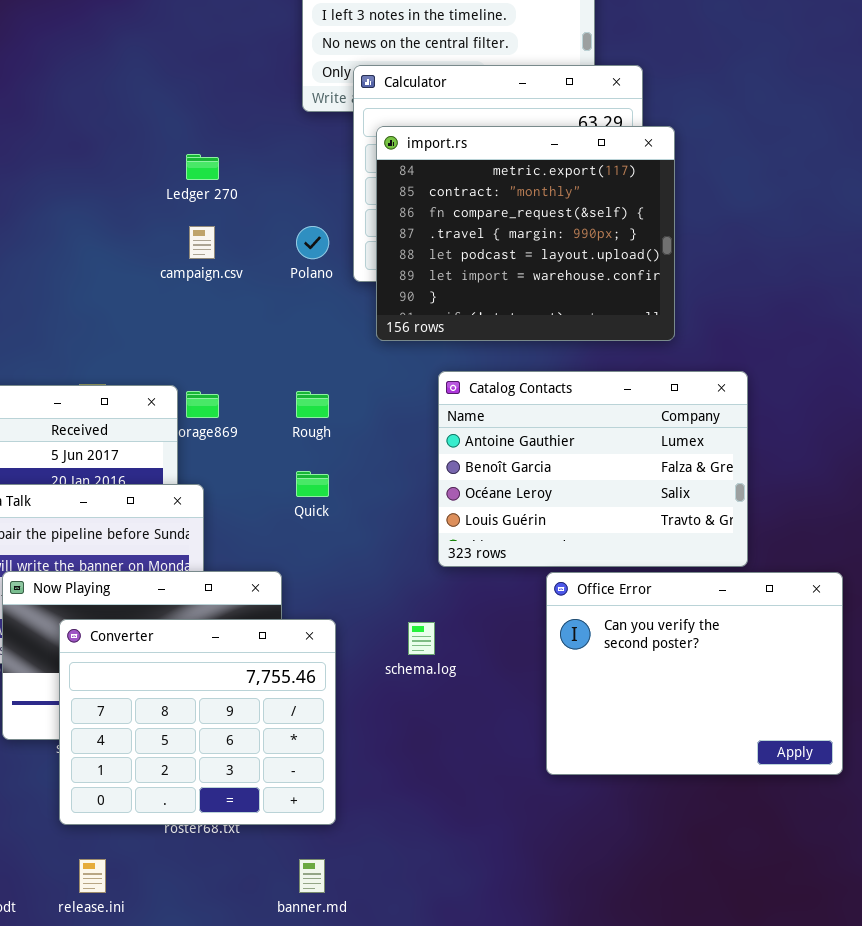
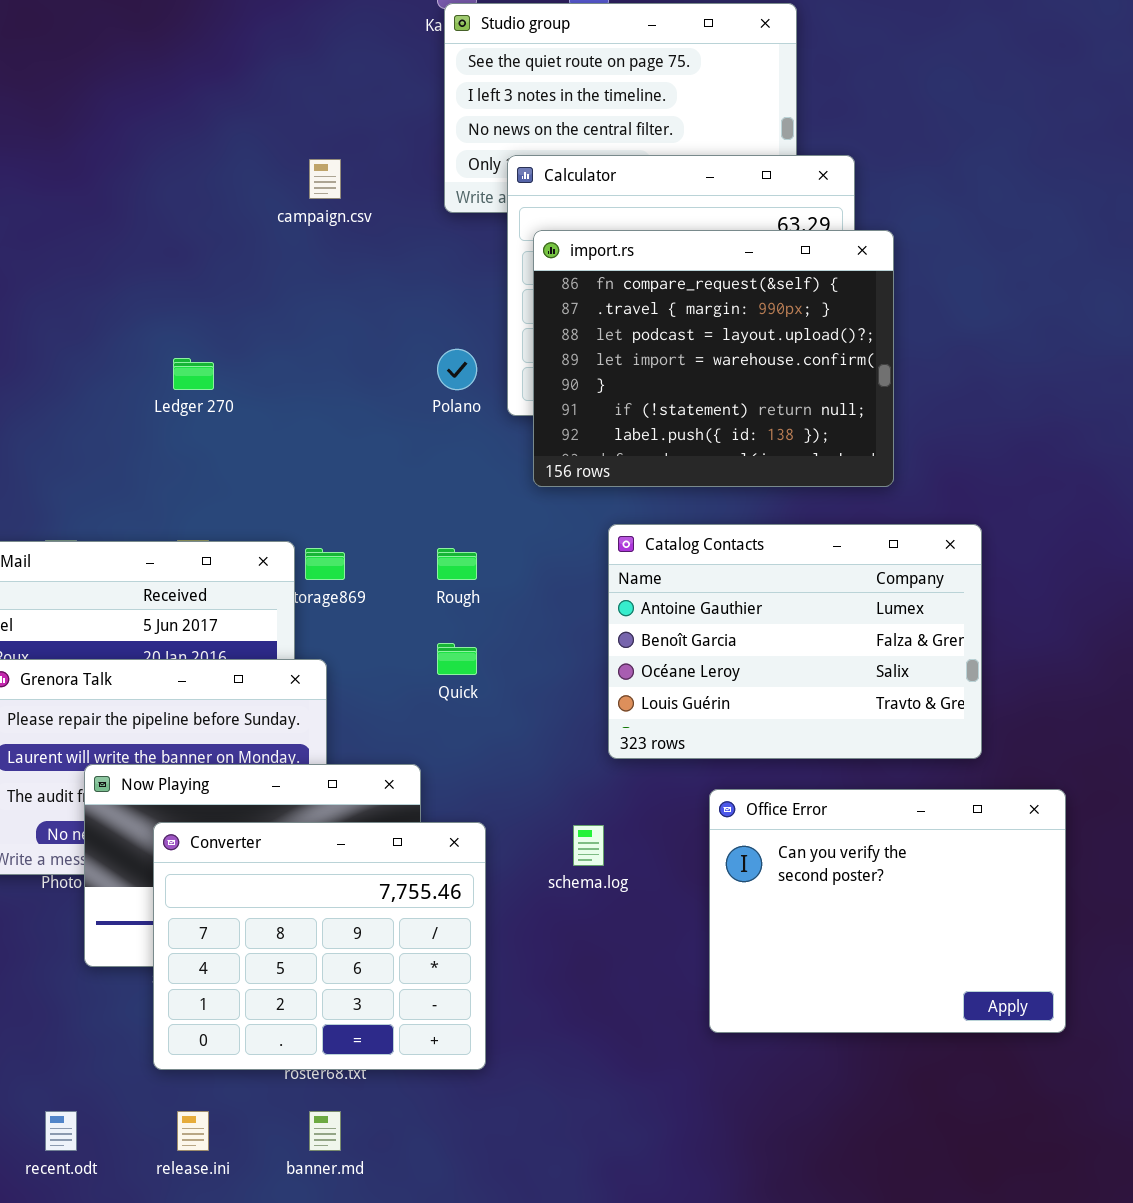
import.rs: [376,126,675,341] -> [533,230,894,487], scrolled down 2 rows
Ledger 270: [186,154,219,180] -> [173,358,214,390], moved
campaign.csv: [189,226,215,259] -> [309,159,341,199], moved
Office Error: [546,572,843,775] -> [709,789,1066,1033], moved
banner.md: [299,859,325,893] -> [309,1111,341,1151], moved

